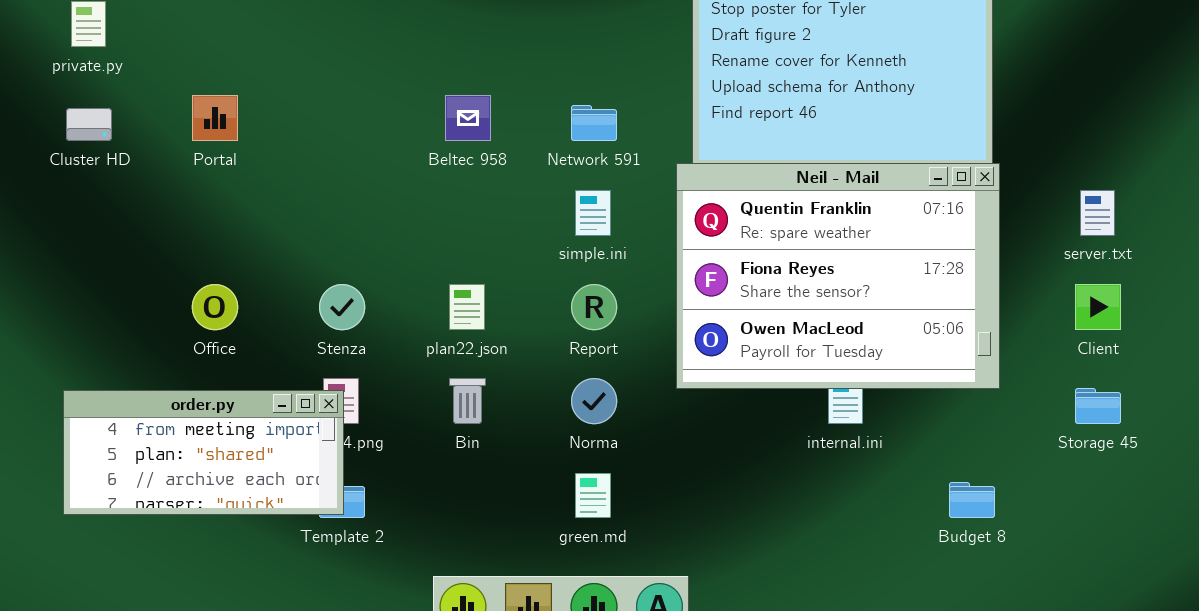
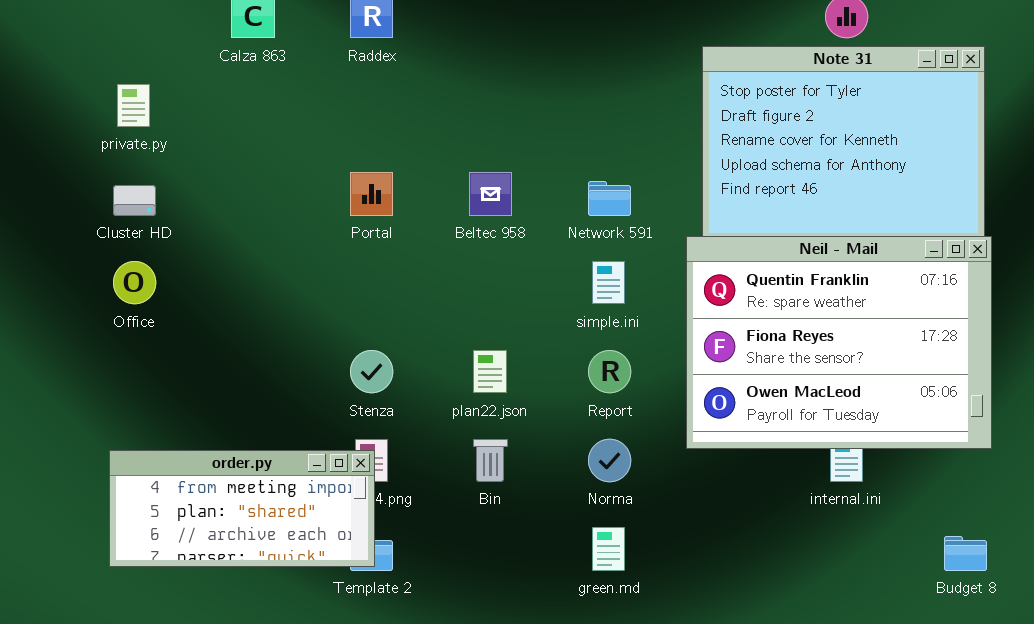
Portal: [192,95,238,141] -> [350,172,393,216], moved
Office: [192,284,238,330] -> [113,261,156,304], moved

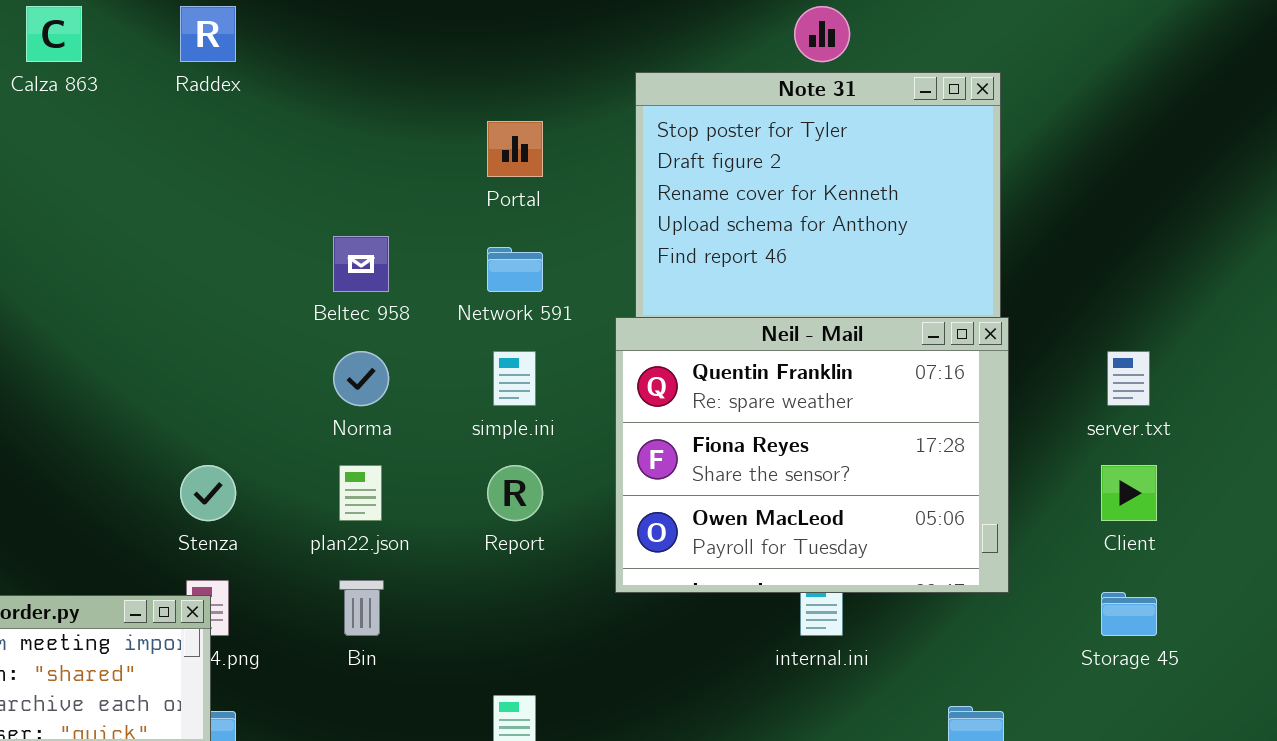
Portal: [350,172,393,216] -> [487,121,543,177], moved
Norma: [588,439,631,482] -> [333,351,389,406], moved

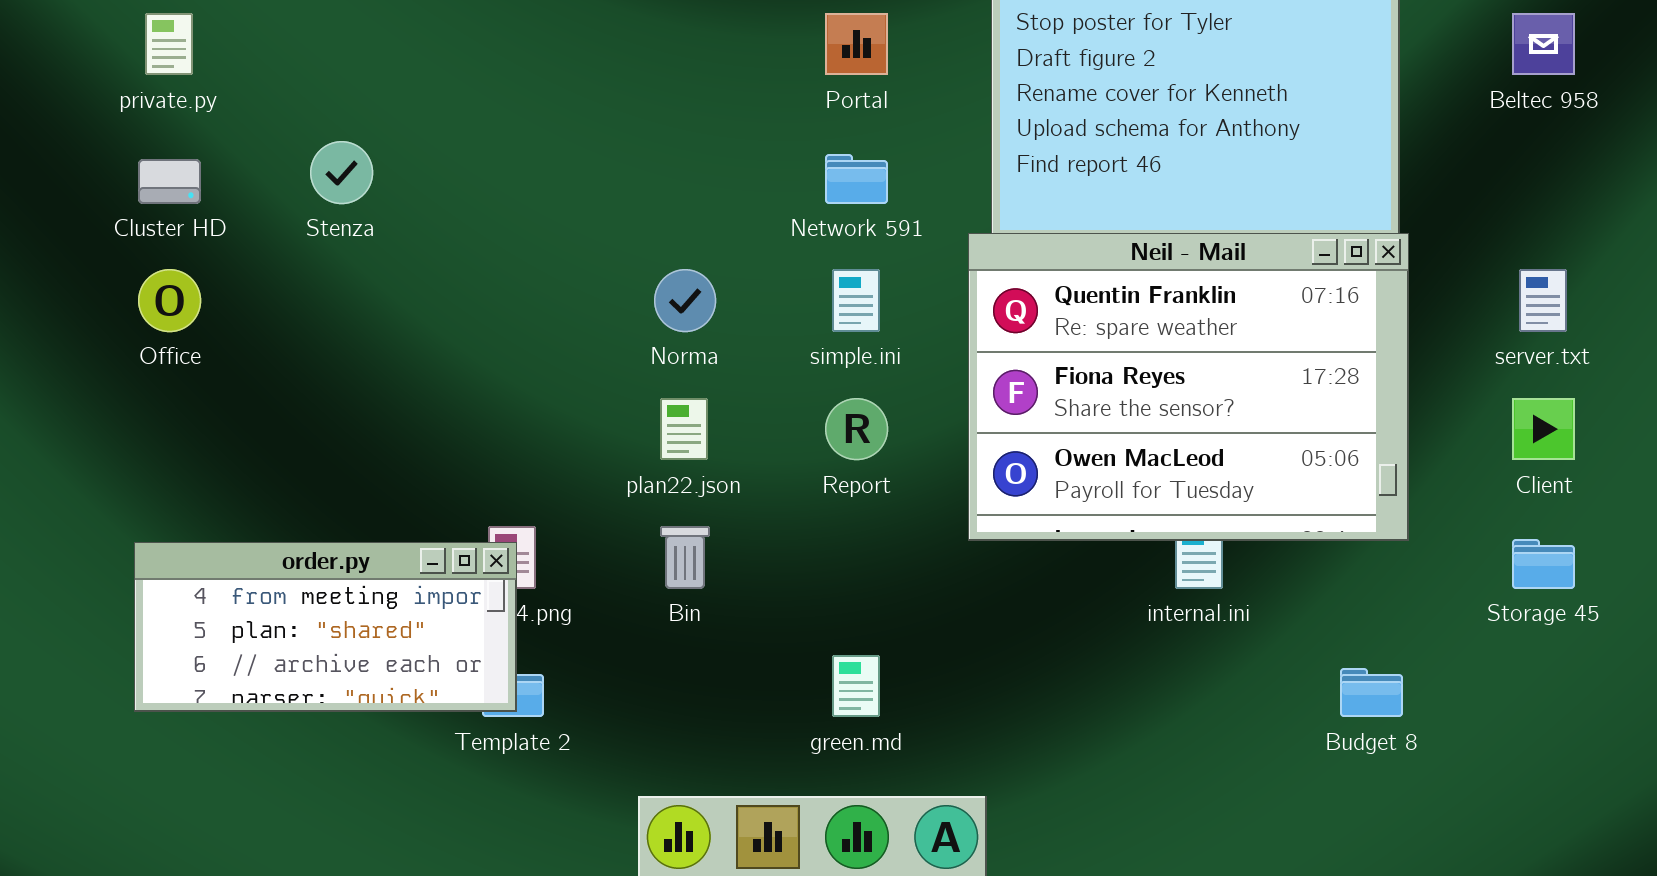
Beltec 958: [333,236,389,292] -> [1512,13,1575,75], moved
Stenza: [180,465,236,521] -> [310,141,373,204], moved

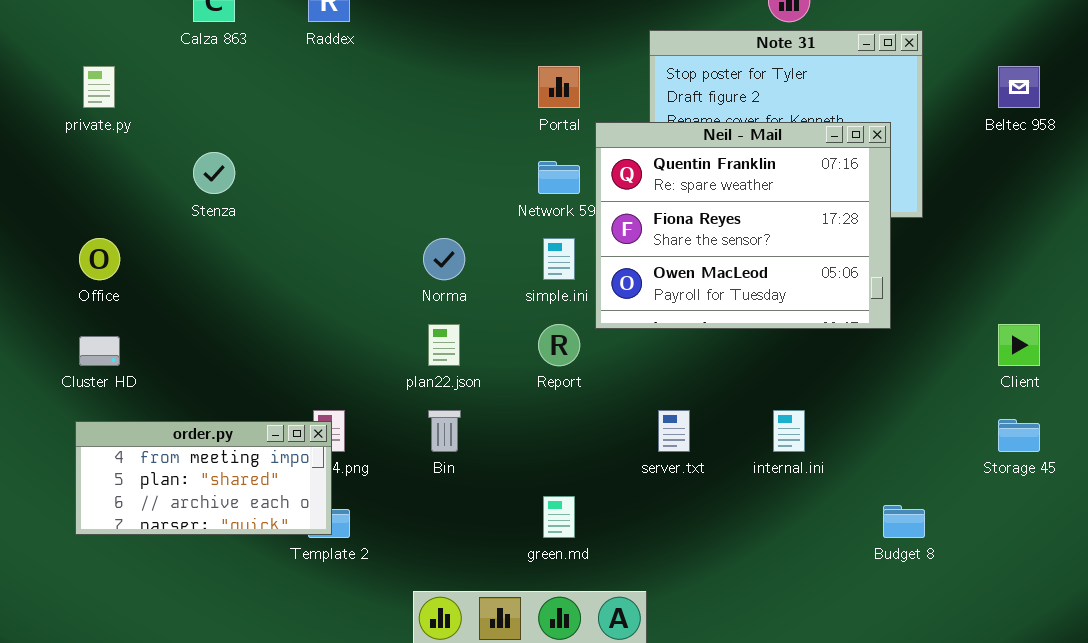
Cluster HD: [138,159,201,204] -> [79,336,120,366], moved
Neil - Mail: [968,233,1409,541] -> [595,122,891,329], moved
server.txt: [1519,269,1567,332] -> [658,410,690,452], moved

